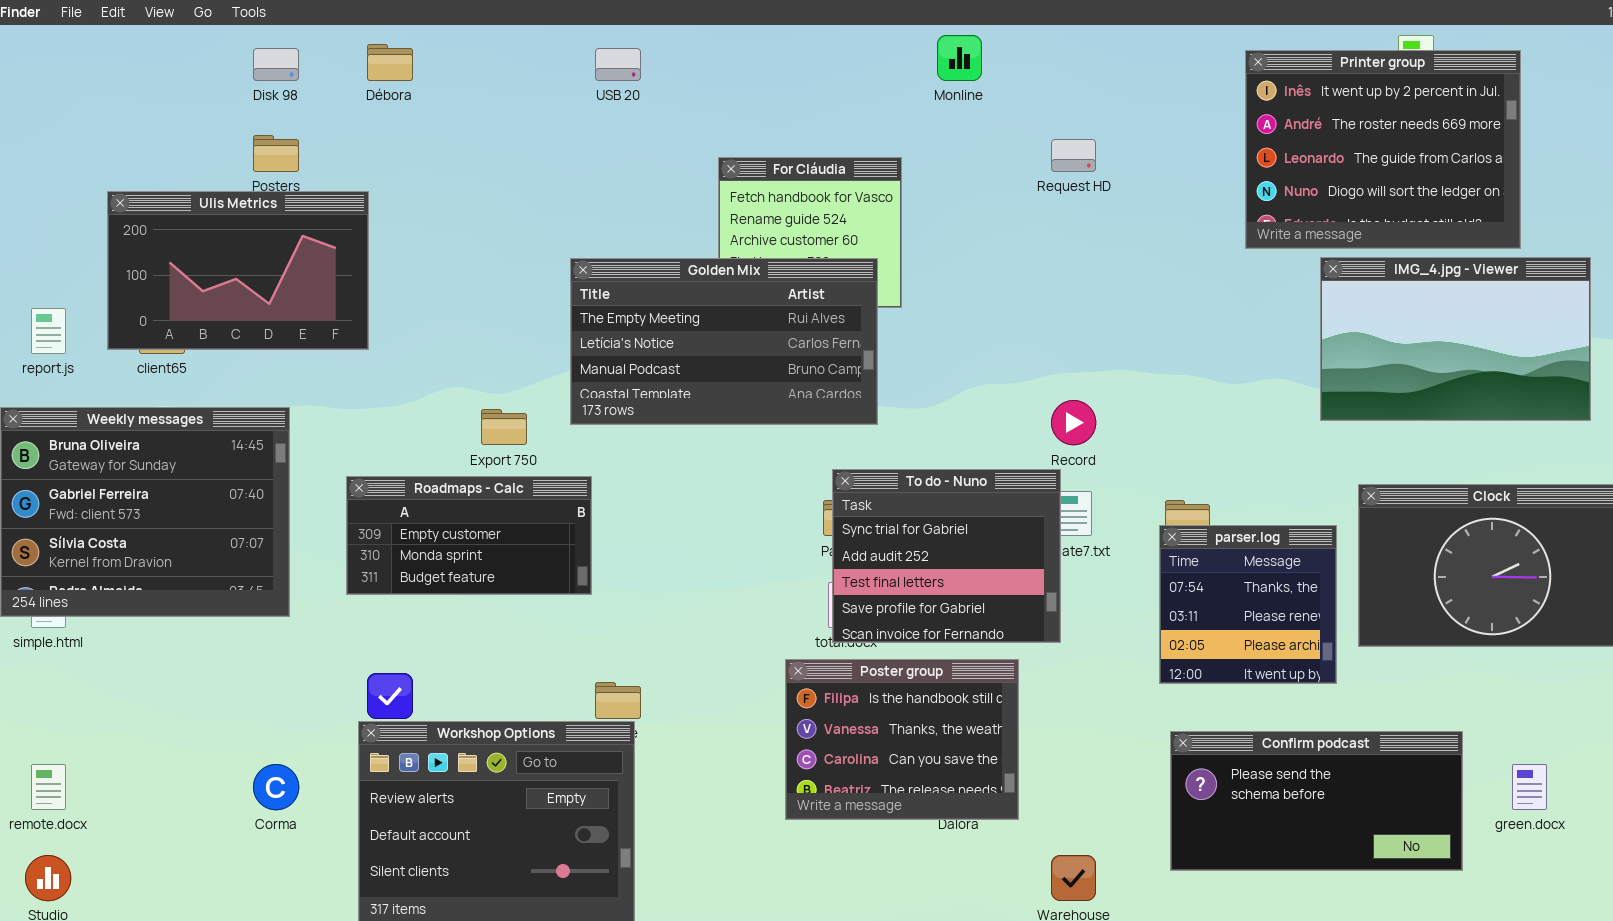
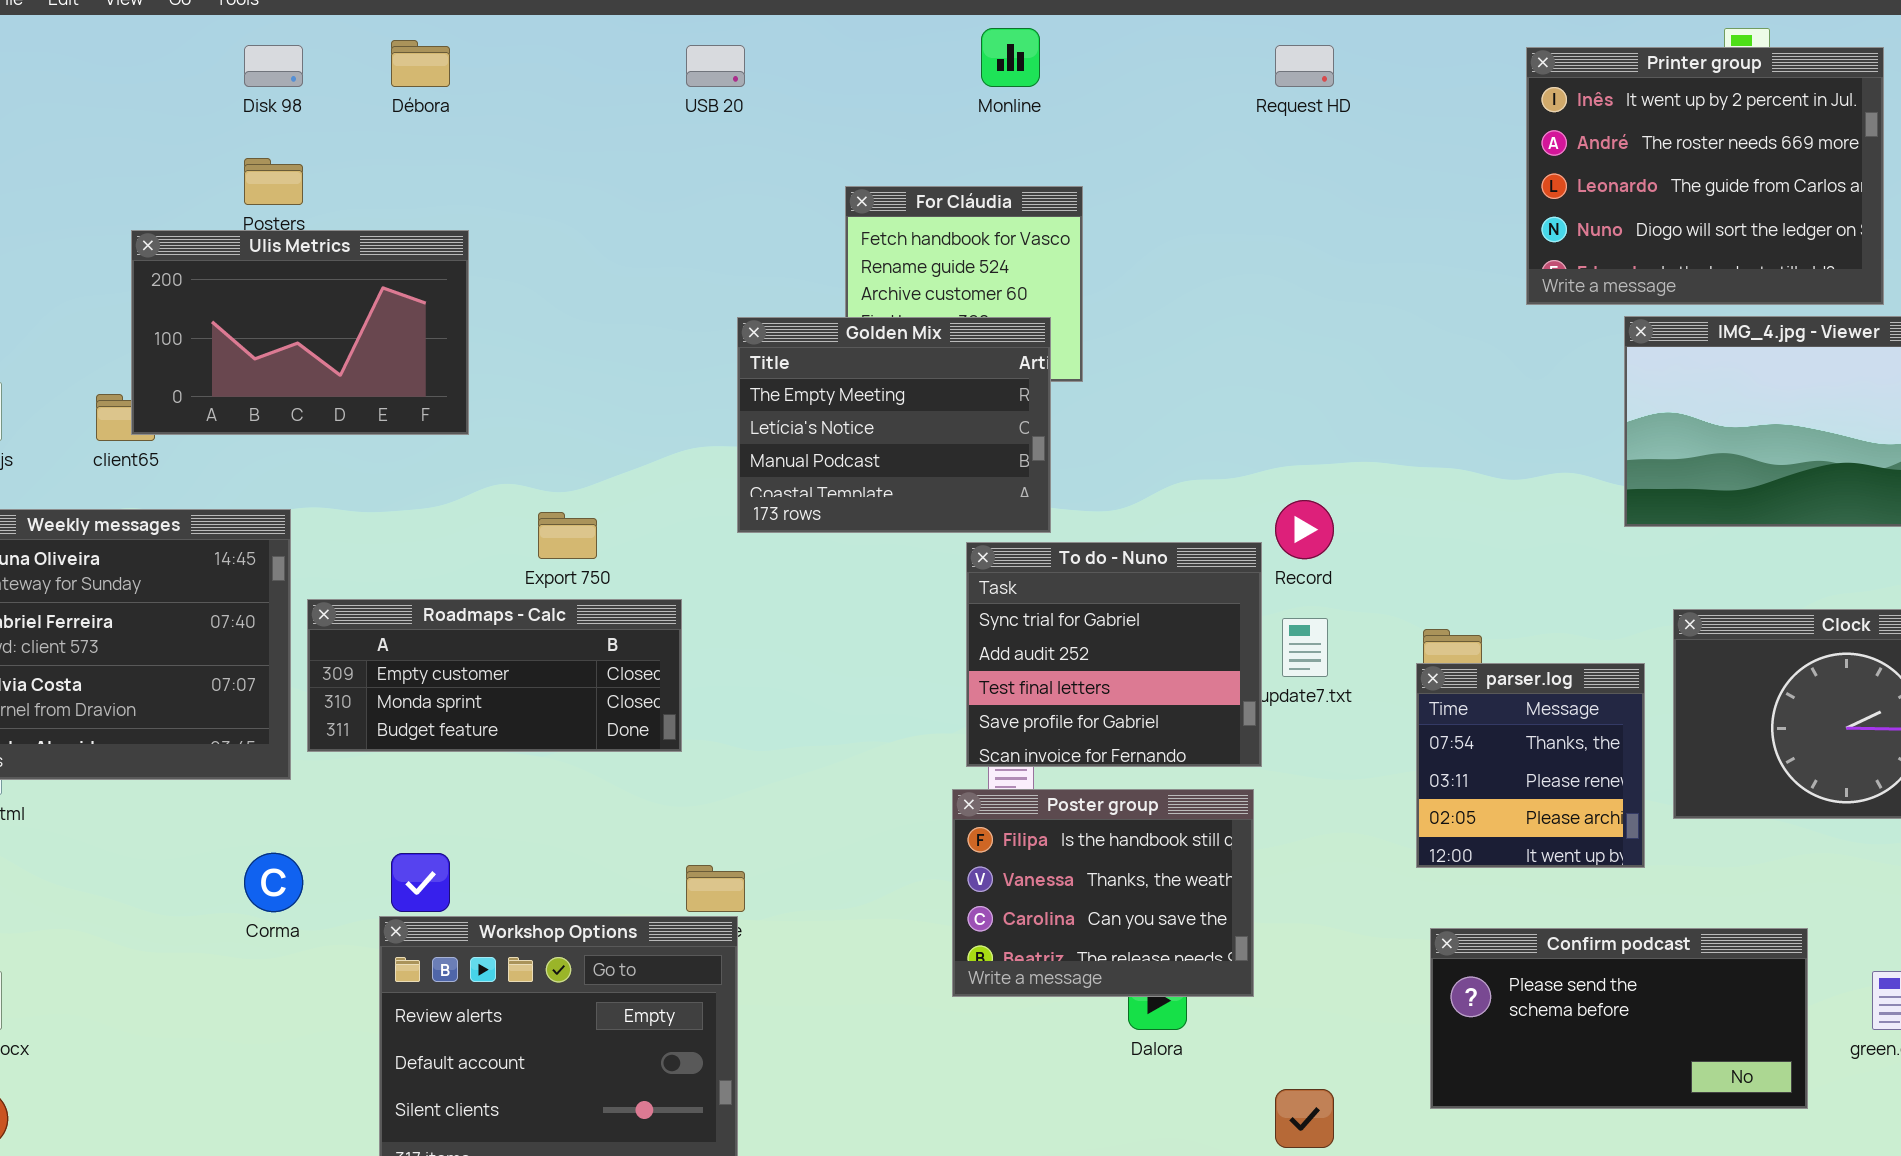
Monline: [937,35,982,81] -> [981,28,1040,87], moved
Request HD: [1051,139,1096,172] -> [1275,45,1334,87], moved
Ulis Metrics: [107,191,369,350] -> [131,230,469,435], moved
Golden Mix: [570,258,878,425] -> [737,317,1051,533], resized
To do - Nuno: [832,469,1061,643] -> [966,542,1262,767], moved
Roadmaps - Calc: [346,476,592,595] -> [307,599,682,752], resized
Poster group: [785,659,1019,820] -> [952,789,1254,997], moved
Corma: [253,764,299,810] -> [244,853,303,912], moved

